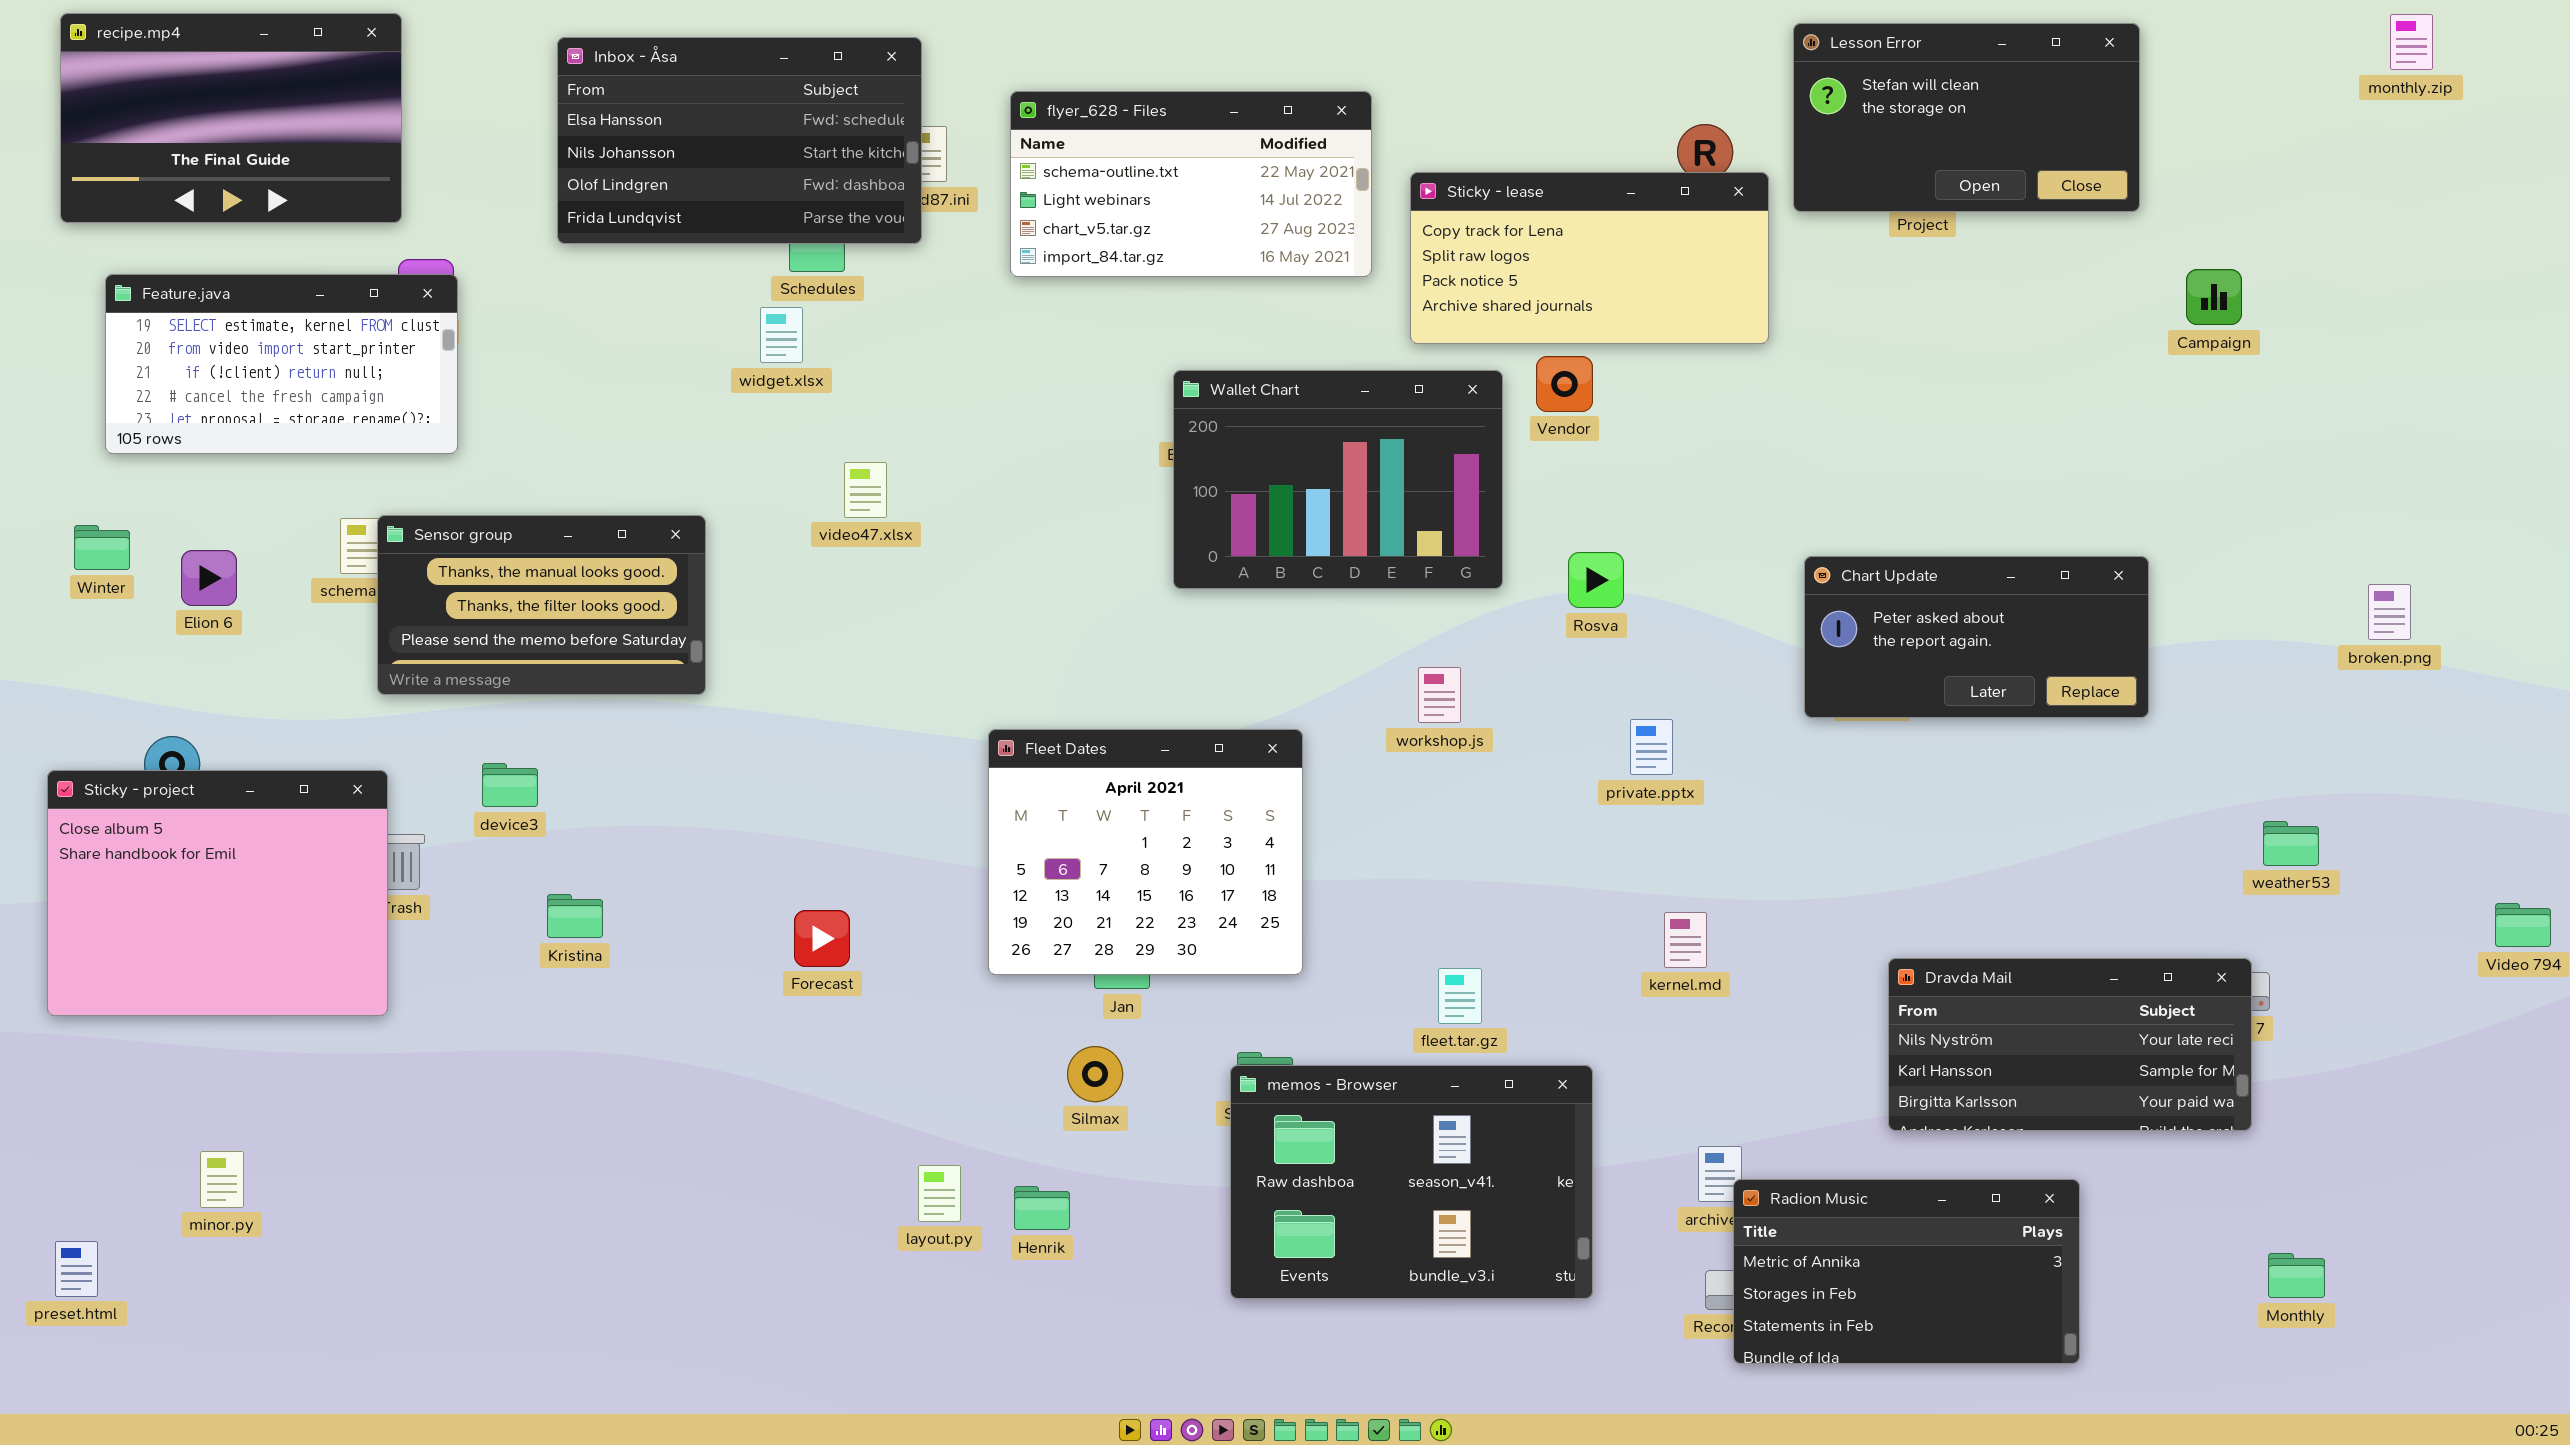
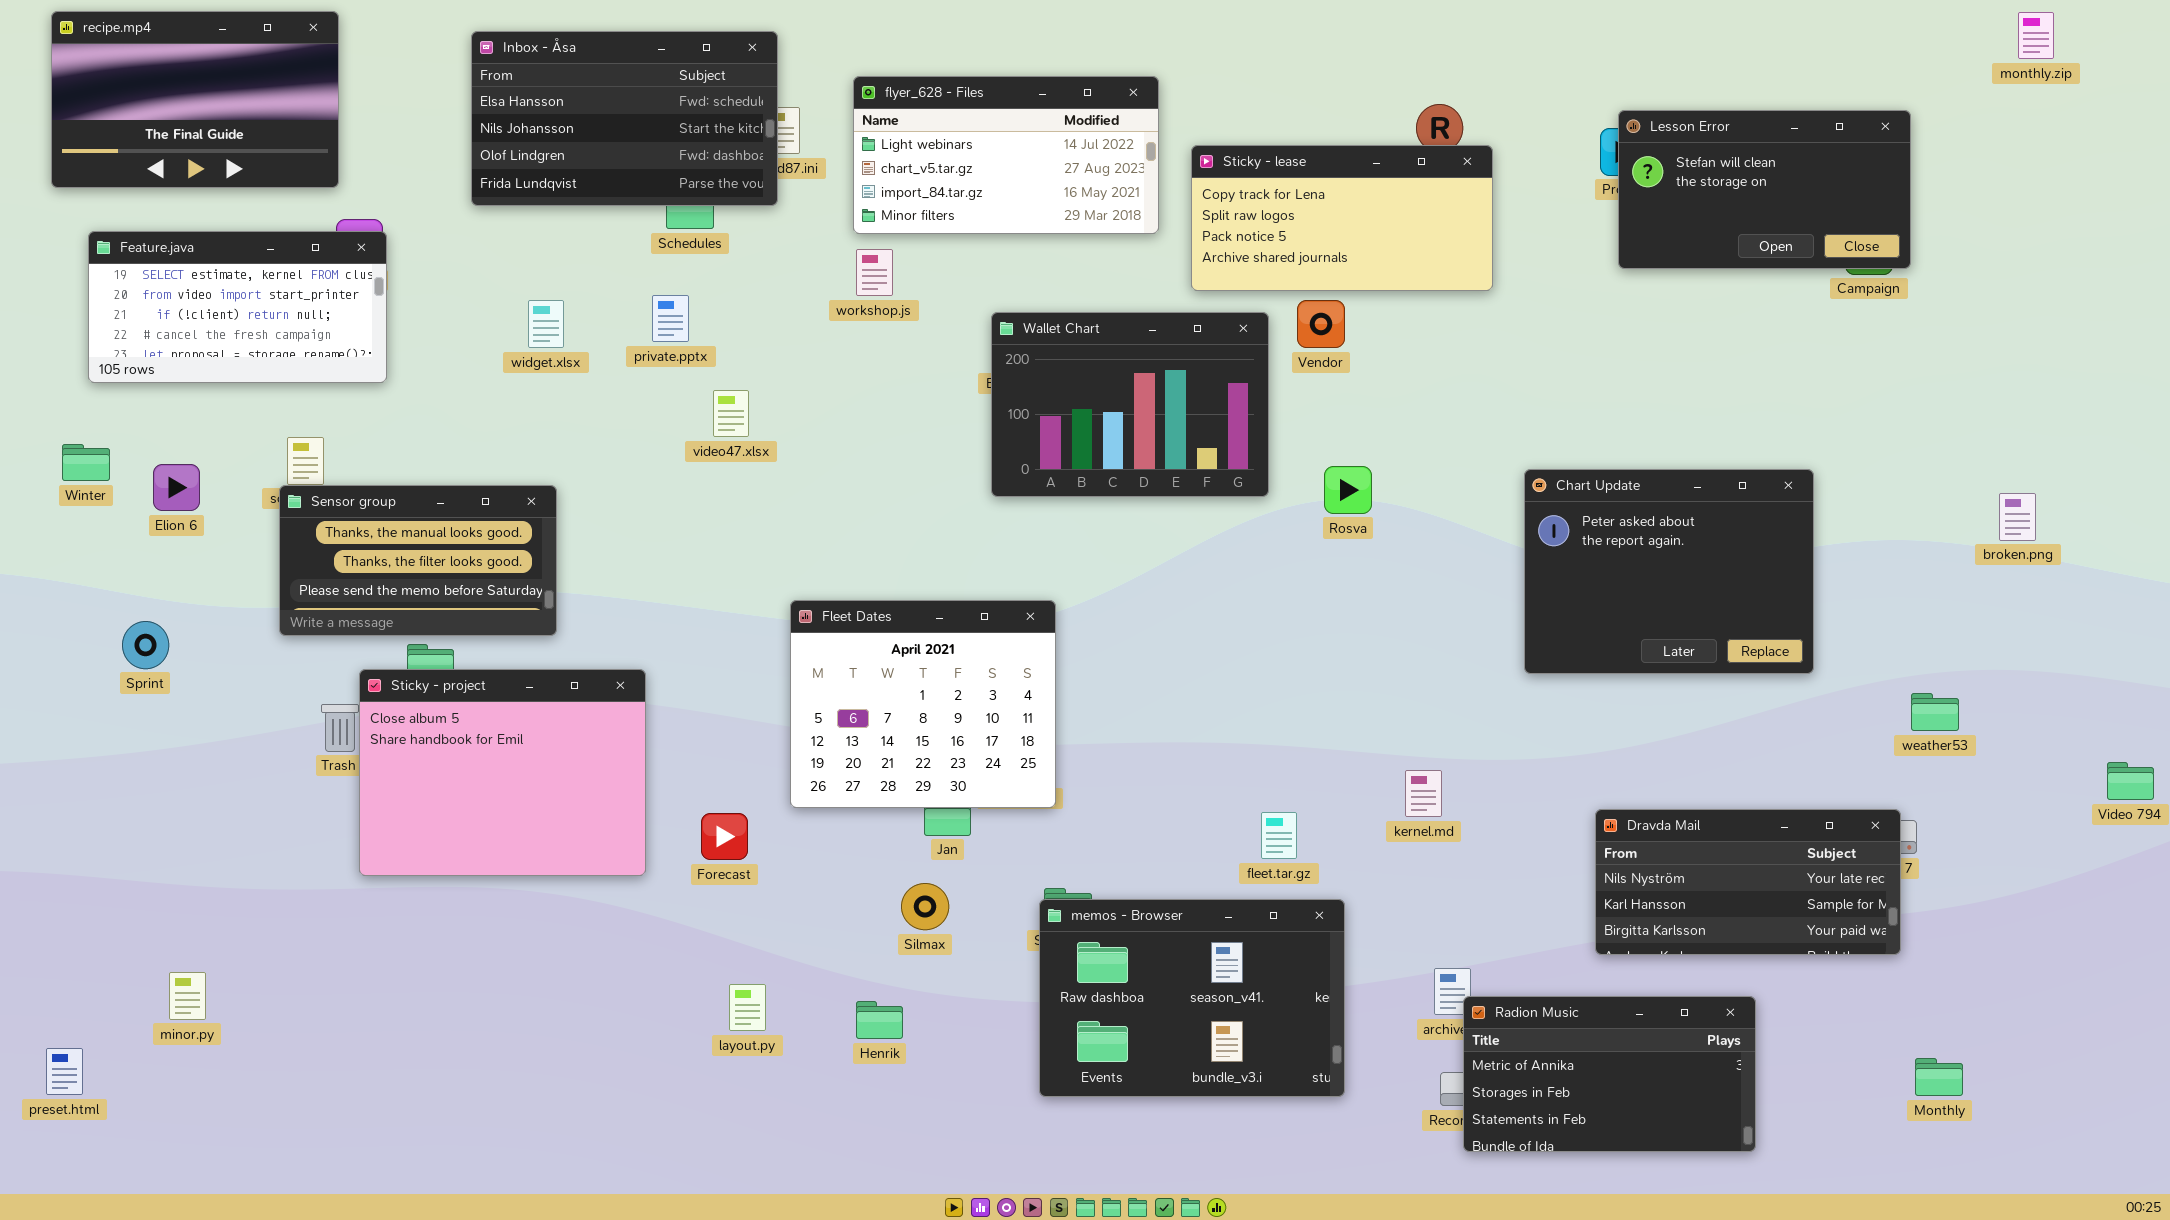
Lesson Error: [1793,23,2140,212] -> [1618,110,1911,269], moved
flyer_628 - Files: [1010,91,1372,277] -> [853,76,1159,234], scrolled down 1 row
widget.xlsx: [760,307,803,363] -> [528,300,564,348], moved
Sensor group: [377,515,706,695] -> [279,485,557,636], moved
Chart Update: [1804,556,2149,718] -> [1524,469,1814,674], resized
workshop.js: [1418,667,1461,723] -> [856,249,893,296], moved
private.pptx: [1630,719,1673,775] -> [652,295,689,342], moved
Fleet Dates: [988,729,1303,975] -> [790,600,1056,808], moved
Sticky - project: [47,770,388,1016] -> [359,669,646,876], moved
Forecast: [794,910,850,967] -> [701,813,748,860], moved
fleet.tar.gz: [1438,968,1482,1024] -> [1261,812,1297,859], moved
layout.py: [918,1165,961,1222] -> [729,984,766,1031], moved

